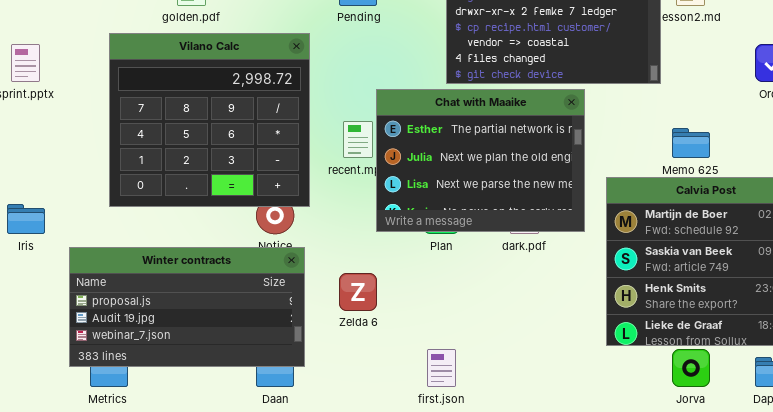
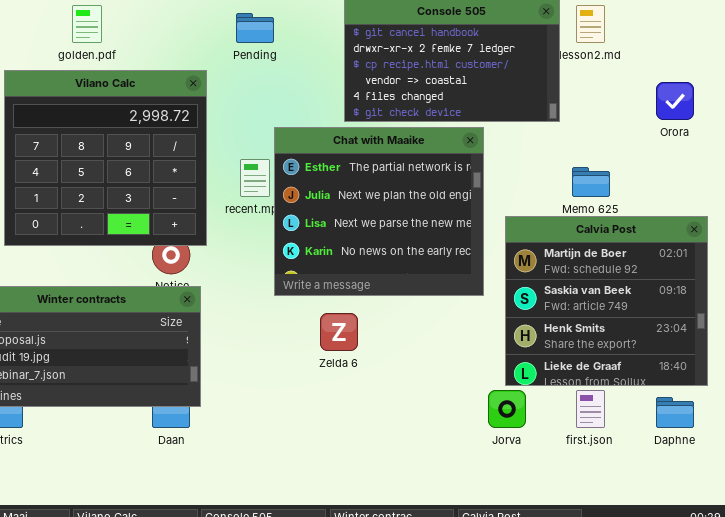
Chat with Maaike: [376,89,585,232] -> [274,127,484,296], resized
Zelda 6: [339,273,377,311] -> [320,313,358,351], moved
first.json: [427,349,456,387] -> [576,390,605,428], moved
Jorva: [672,349,710,387] -> [488,390,526,428], moved

